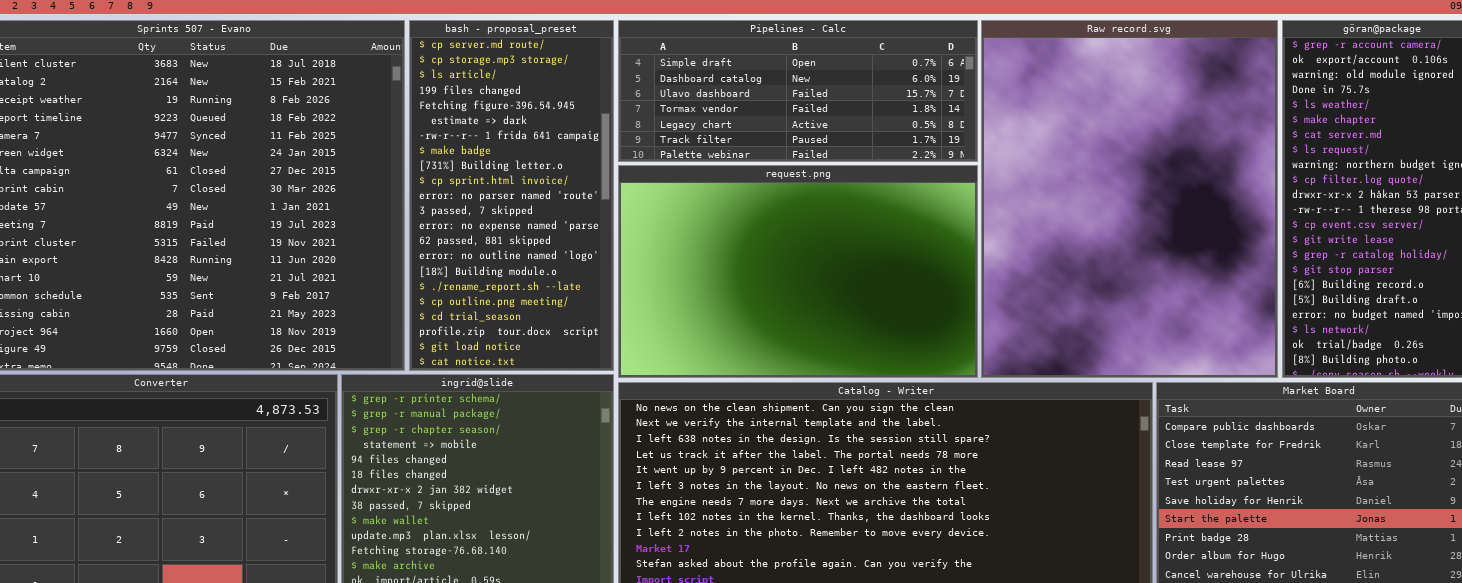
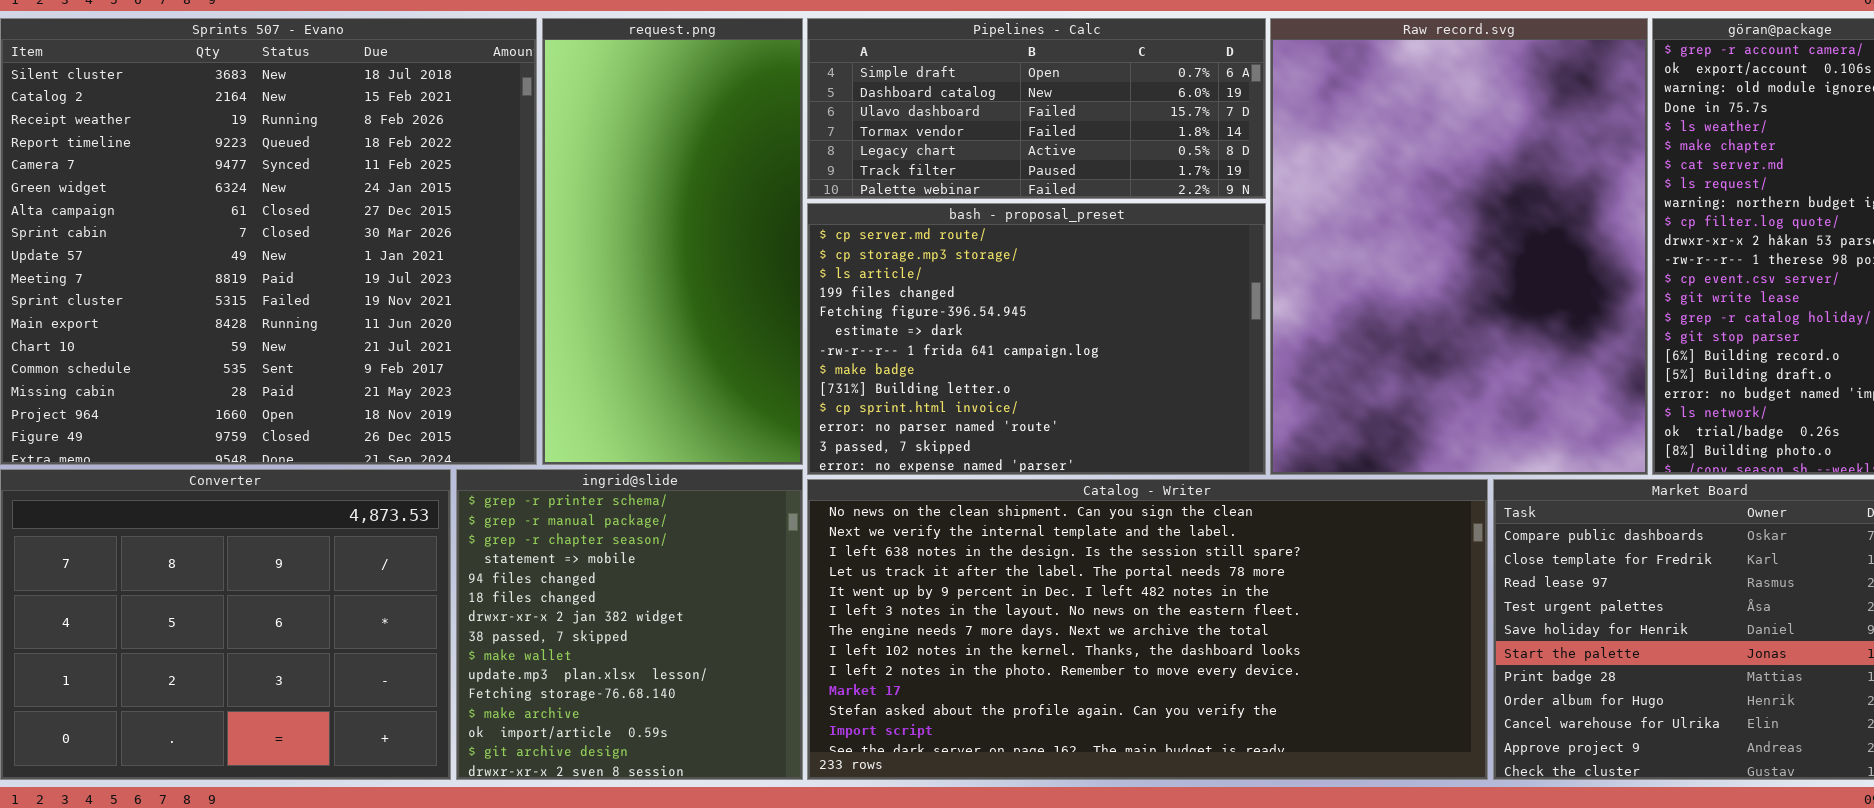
bash - proposal_preset: [409,20,614,371] -> [807,203,1266,475], moved, resized
request.png: [618,165,978,378] -> [542,18,803,465], moved, resized

